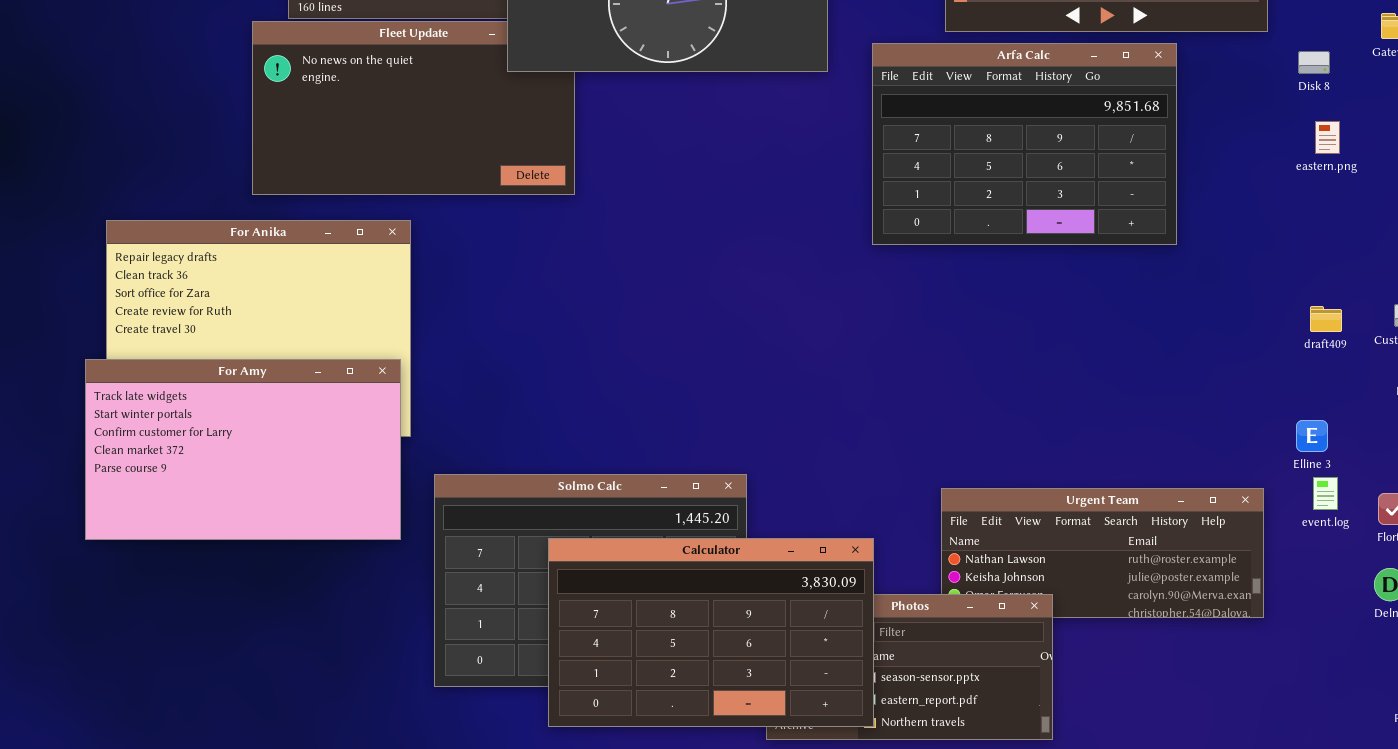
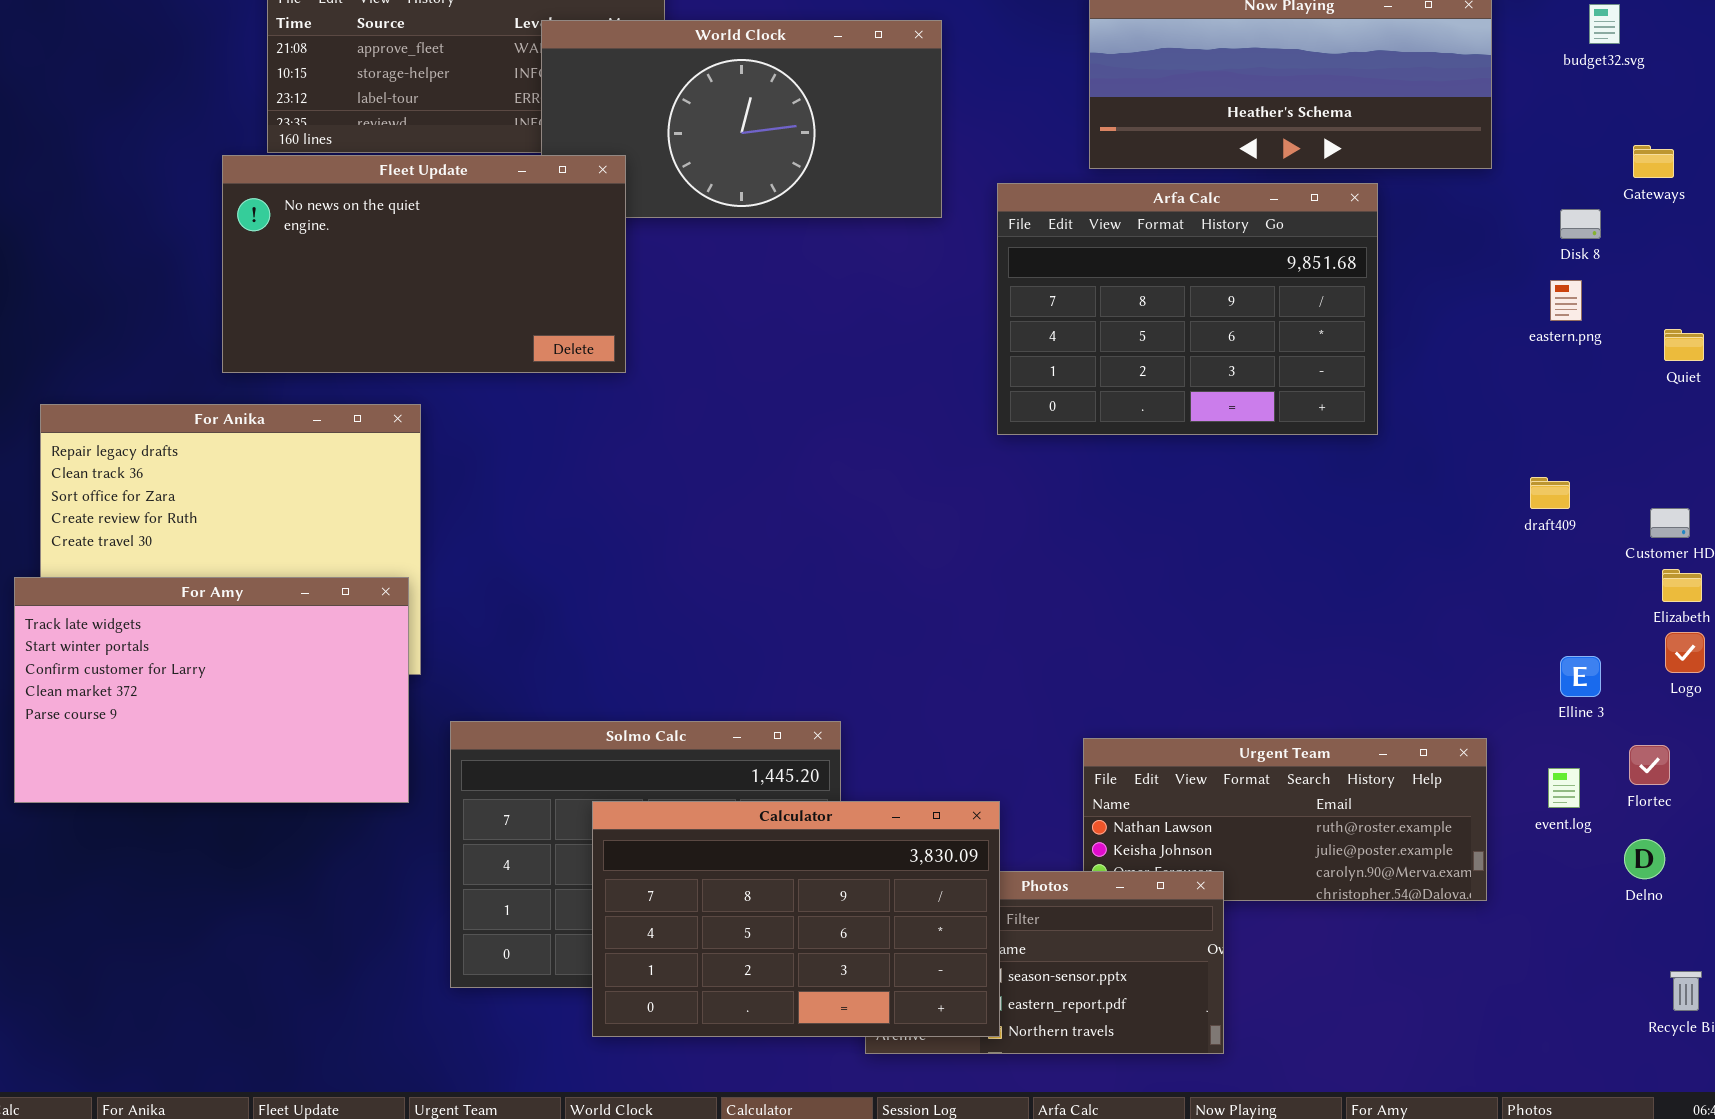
Fleet Update: [252,21,575,195] -> [222,155,626,373], raised
Disk 8: [1298,51,1330,74] -> [1560,209,1601,239], moved
draft409: [1310,306,1342,332] -> [1530,477,1570,509], moved
Elline 3: [1296,420,1328,452] -> [1560,656,1601,697], moved
event.log: [1313,477,1338,510] -> [1548,768,1580,808], moved

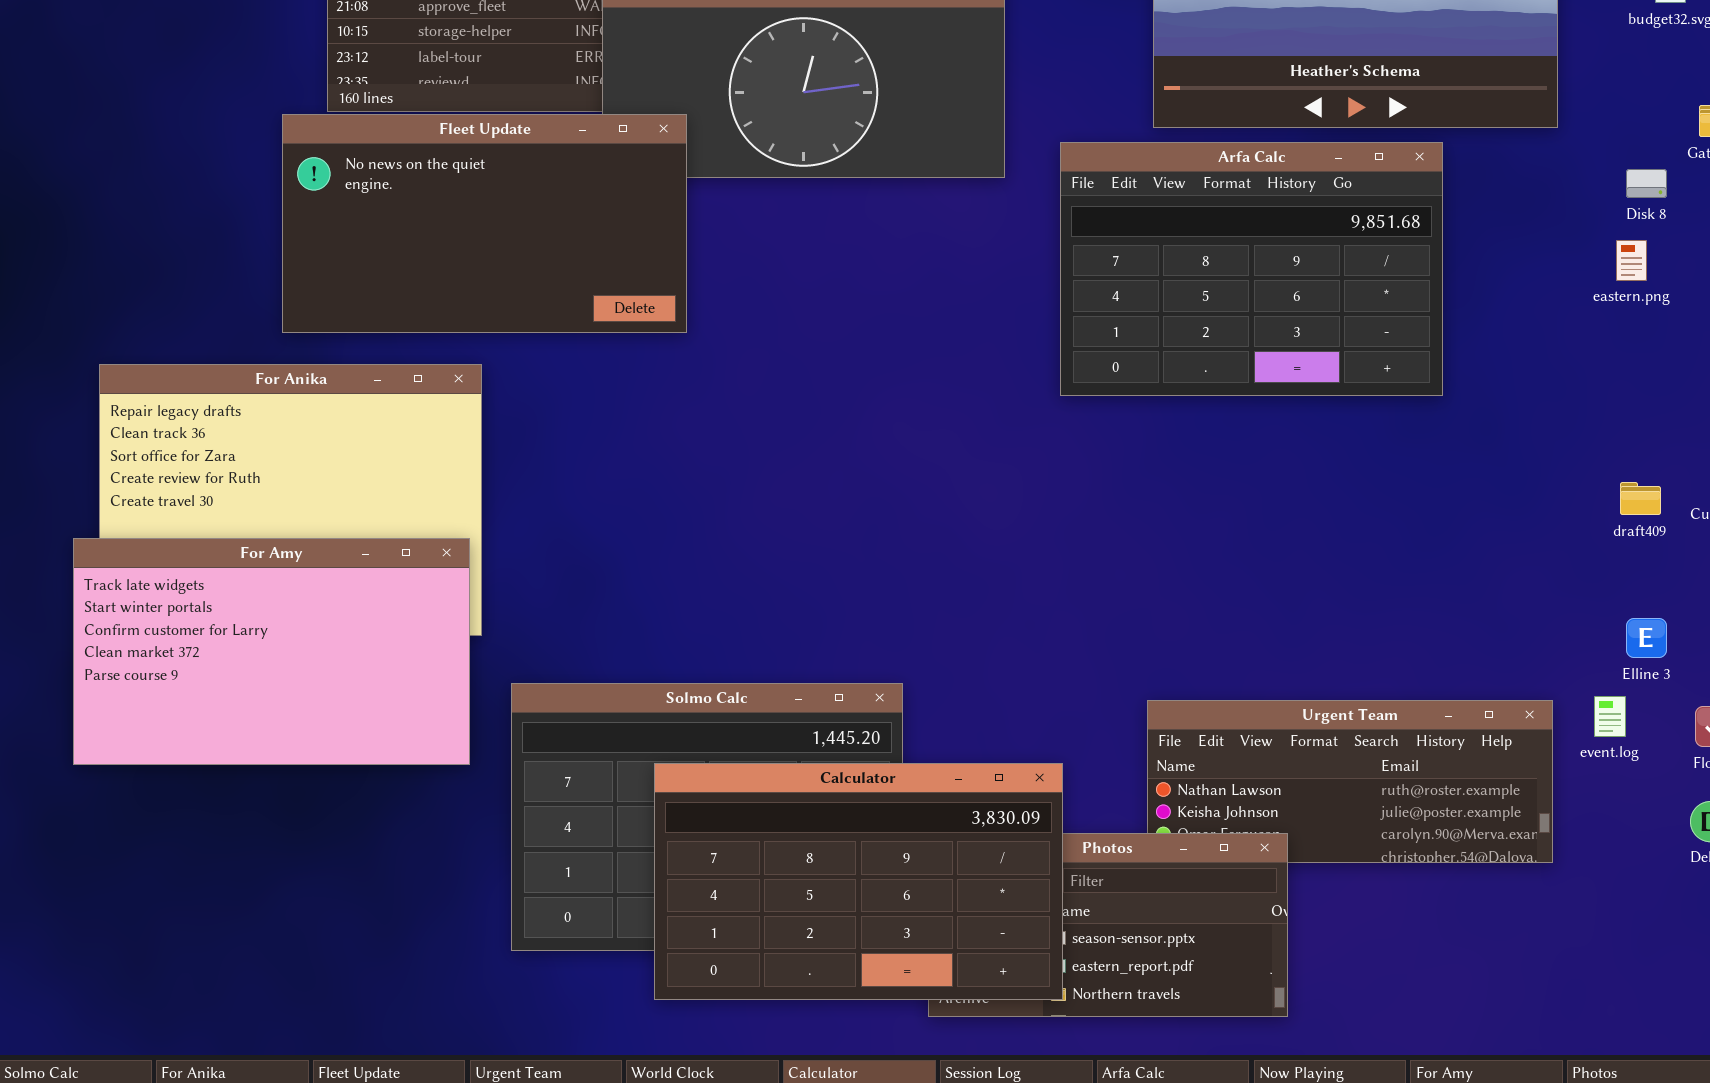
draft409: [1530,477,1570,509] -> [1620,482,1661,515], moved
event.log: [1548,768,1580,808] -> [1594,696,1626,737], moved

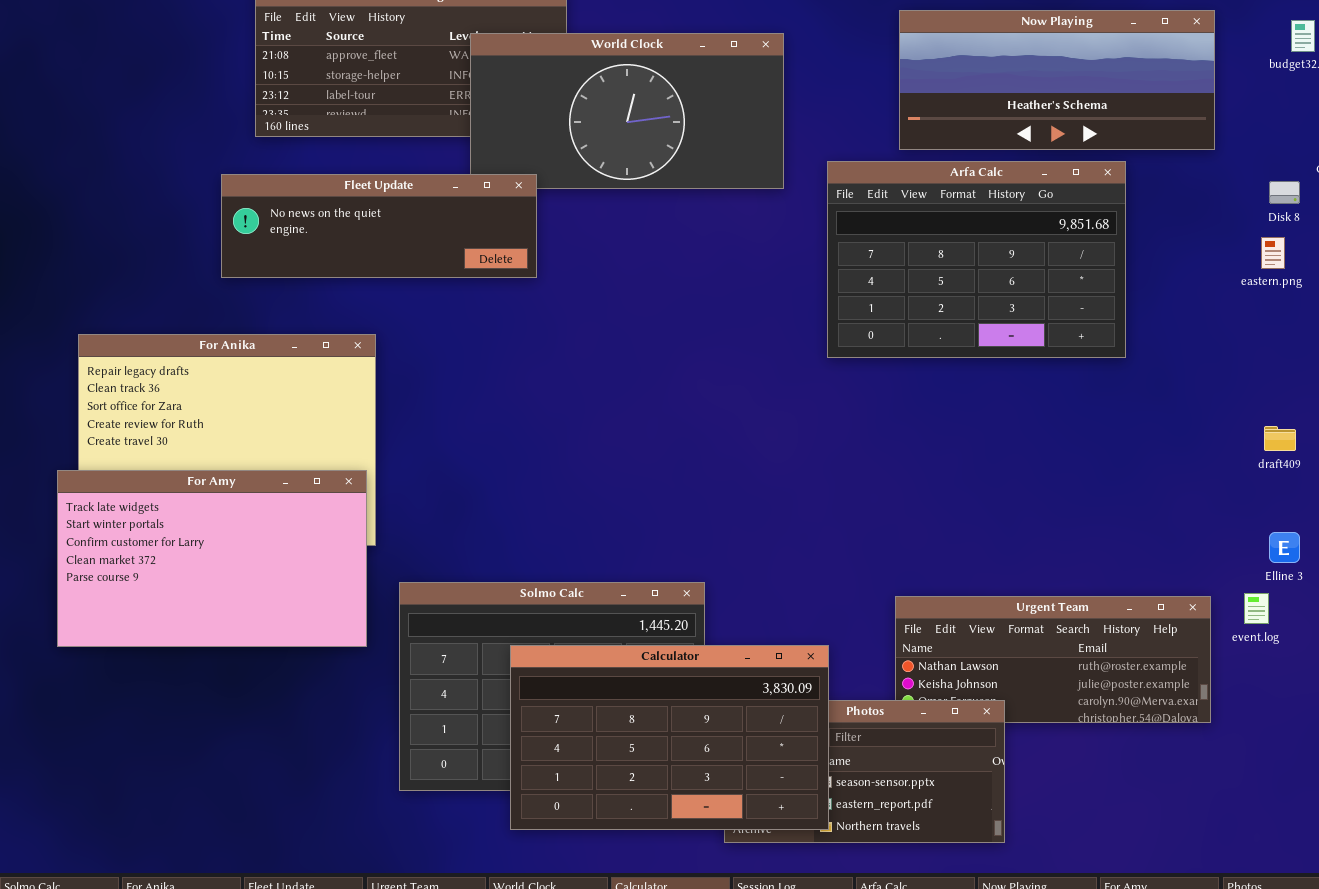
Fleet Update: [282,114,687,333] -> [221,174,537,278], moved, resized

